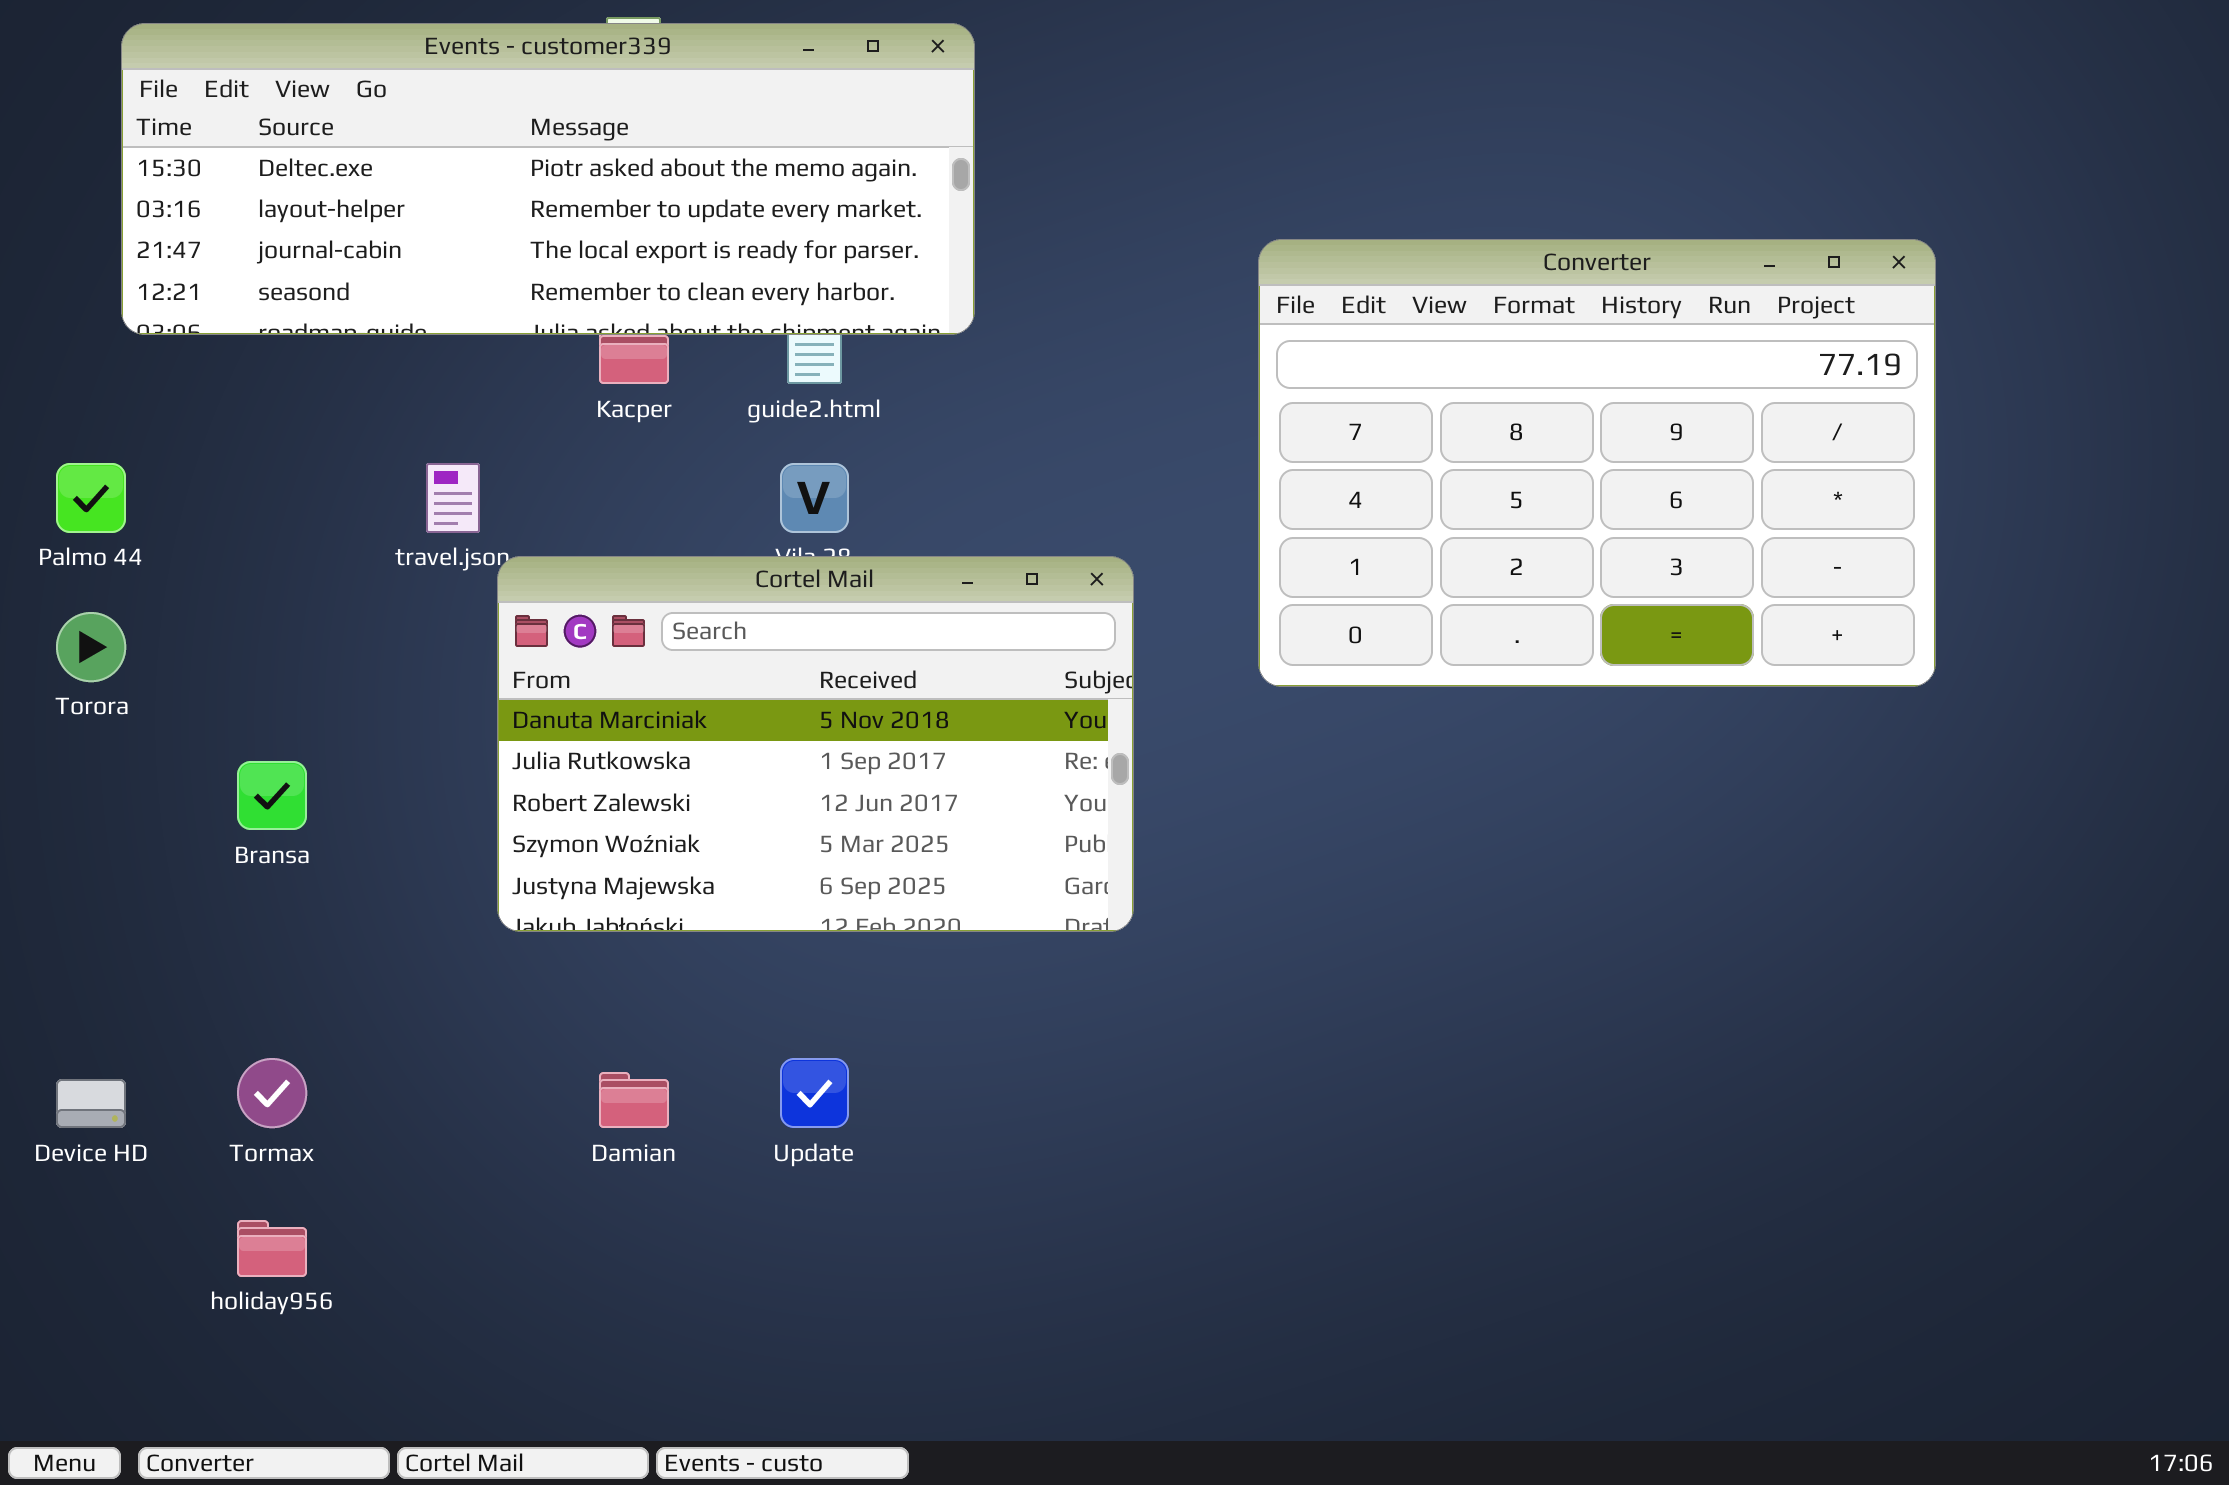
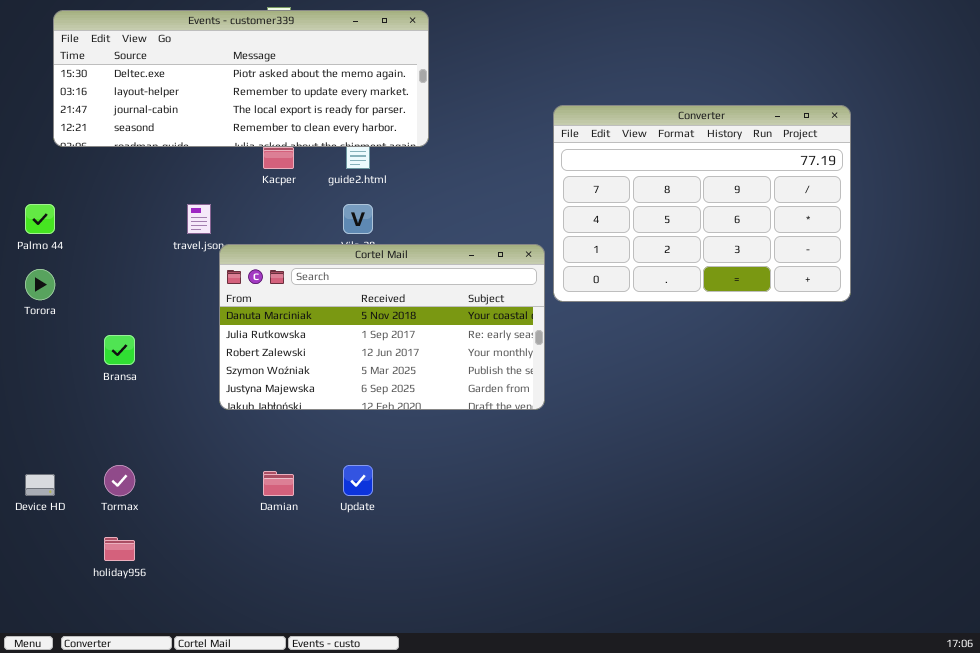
Cortel Mail: [497,556,1134,932] -> [219,244,545,410], resized

